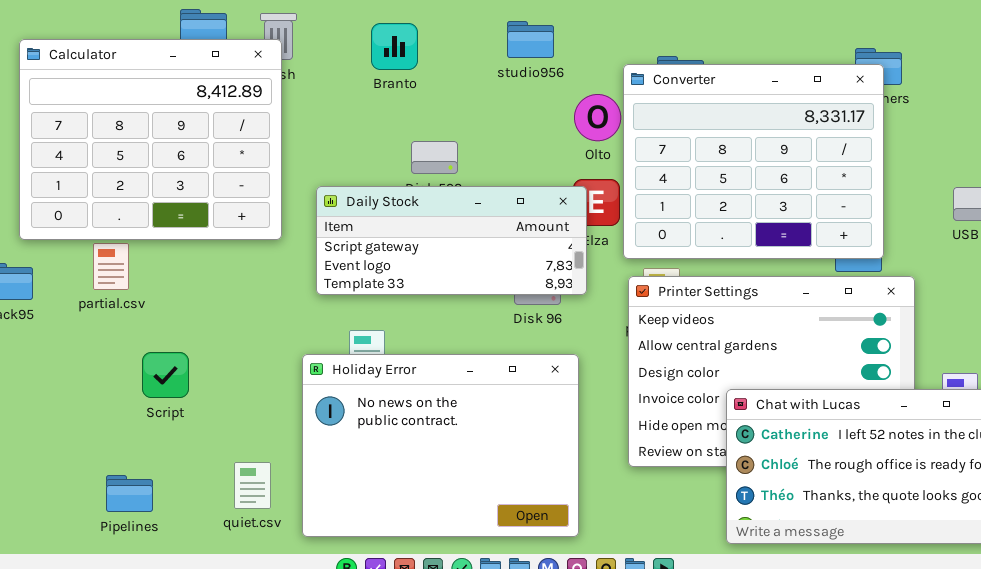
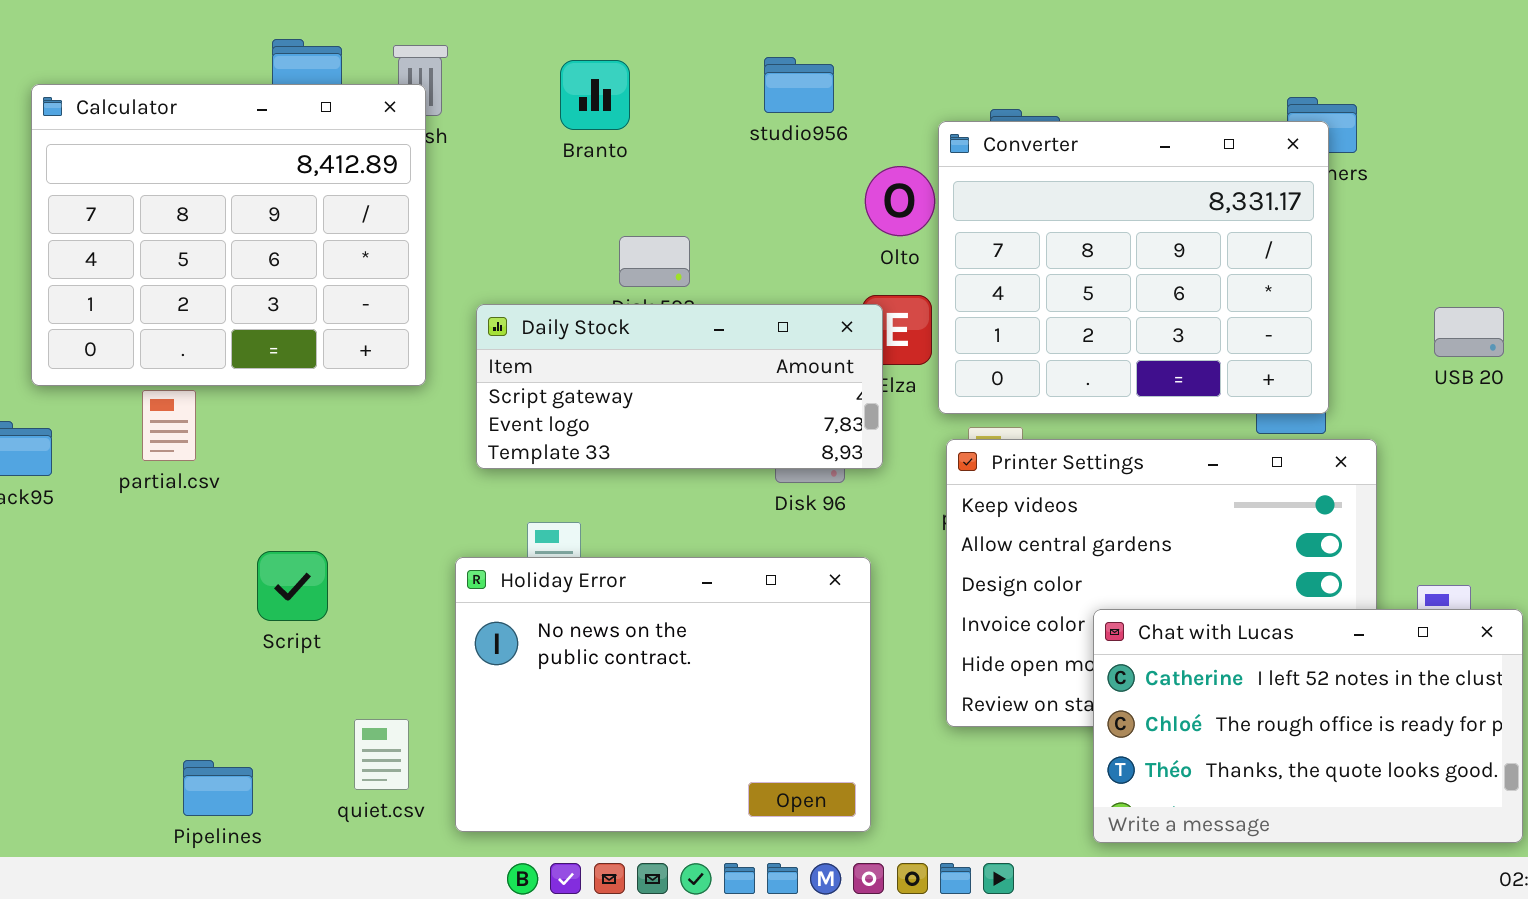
Script: [142,352,189,398] -> [257,551,328,621], moved
Pipelines: [106,475,153,512] -> [183,760,253,816], moved

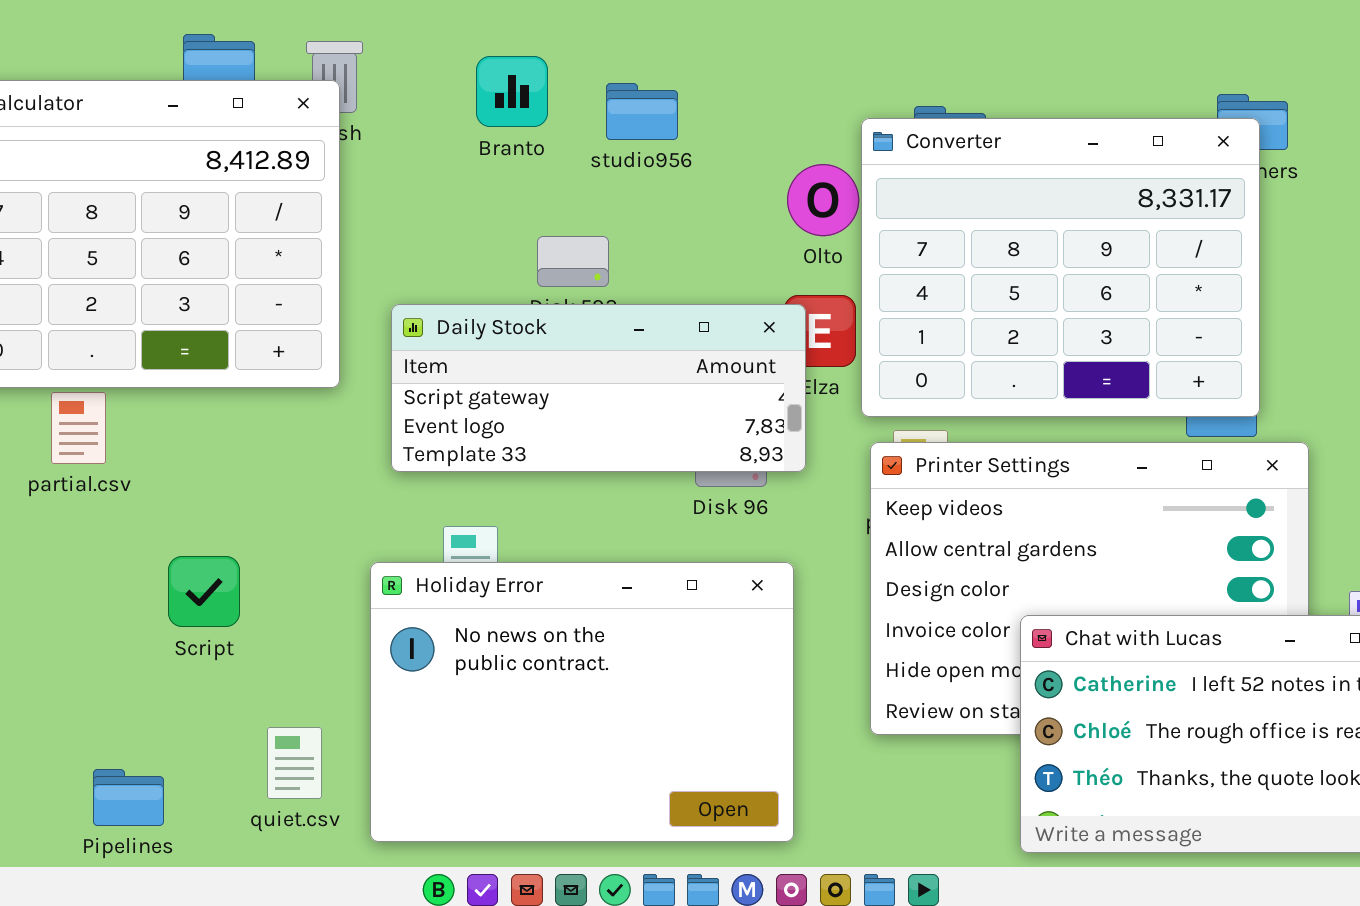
studio956: [764,57,834,113] -> [606,83,678,140], moved

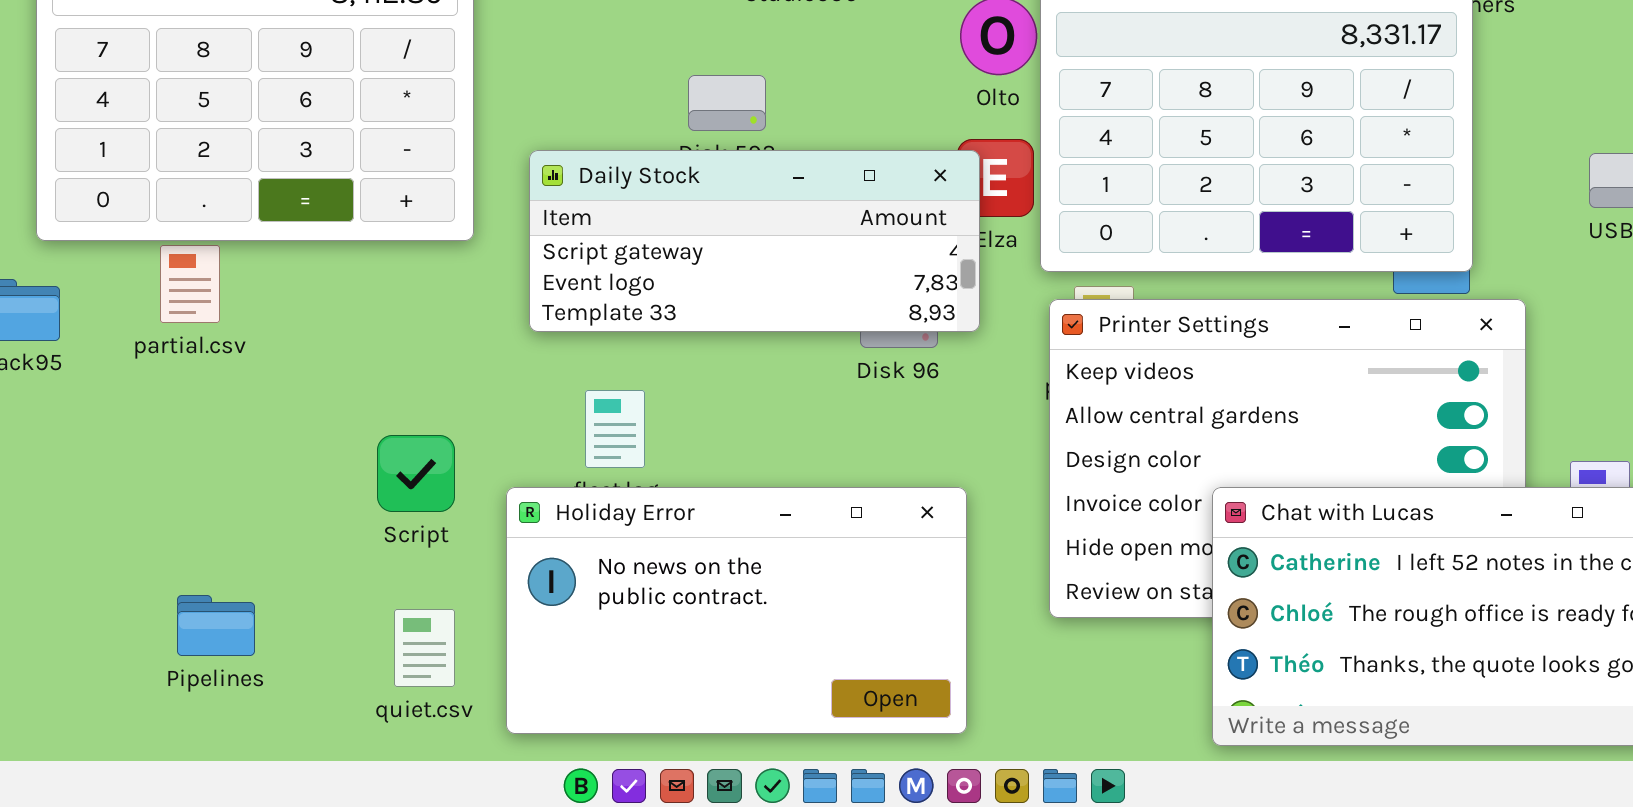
Script: [168,556,240,627] -> [377,435,455,512], moved
Holiday Error: [370,562,794,842] -> [506,487,967,734], resized
Pipelines: [93,769,164,826] -> [177,595,255,656], moved

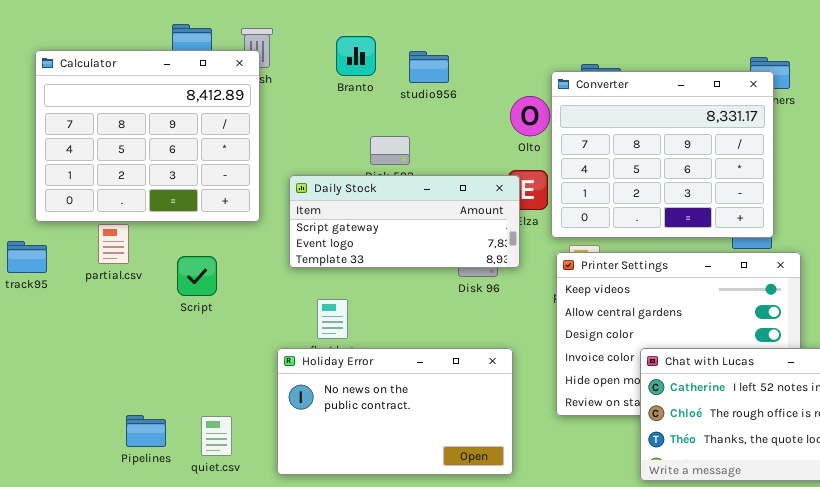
Script: [377,435,455,512] -> [177,256,217,296], moved
Pipelines: [177,595,255,656] -> [126,415,166,447], moved
quiet.csv: [394,609,455,687] -> [201,416,232,456], moved

